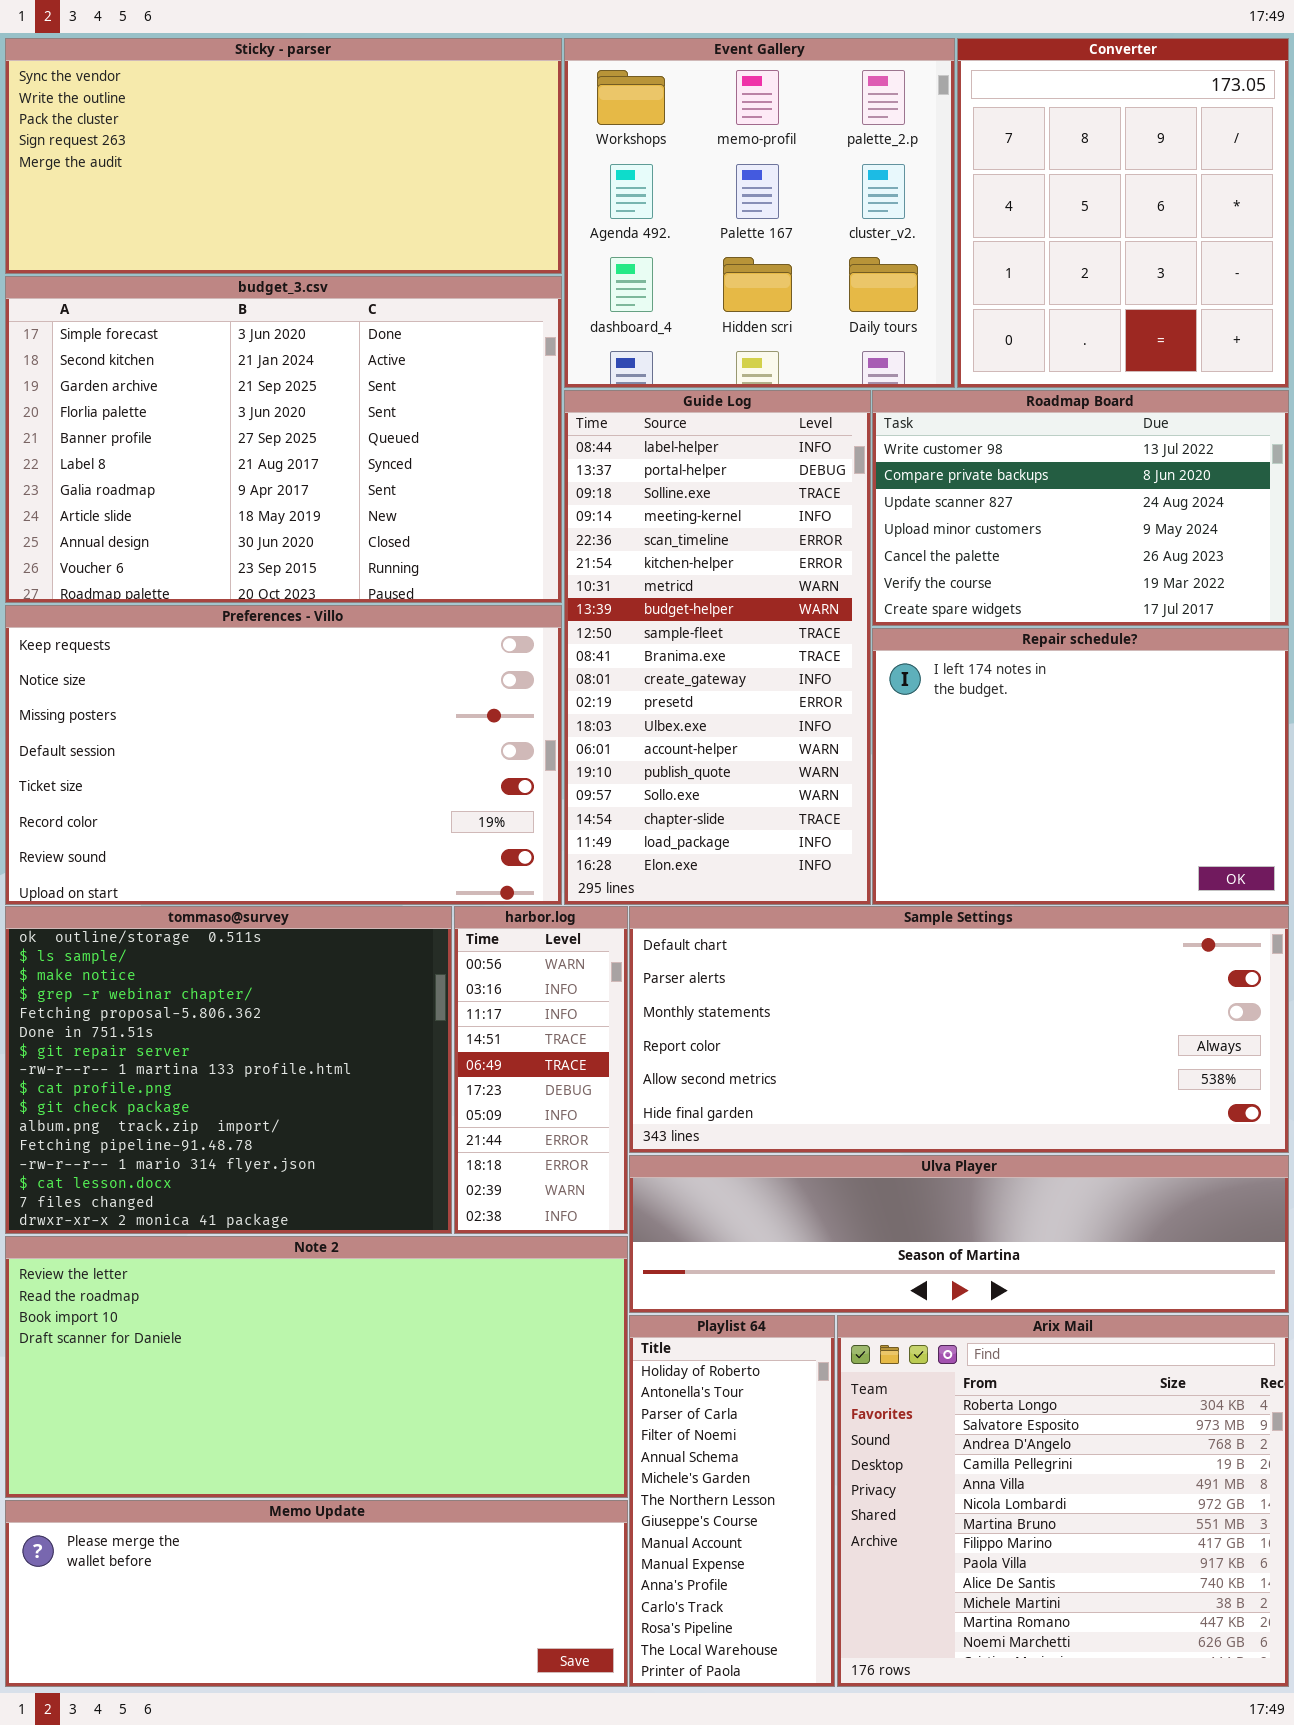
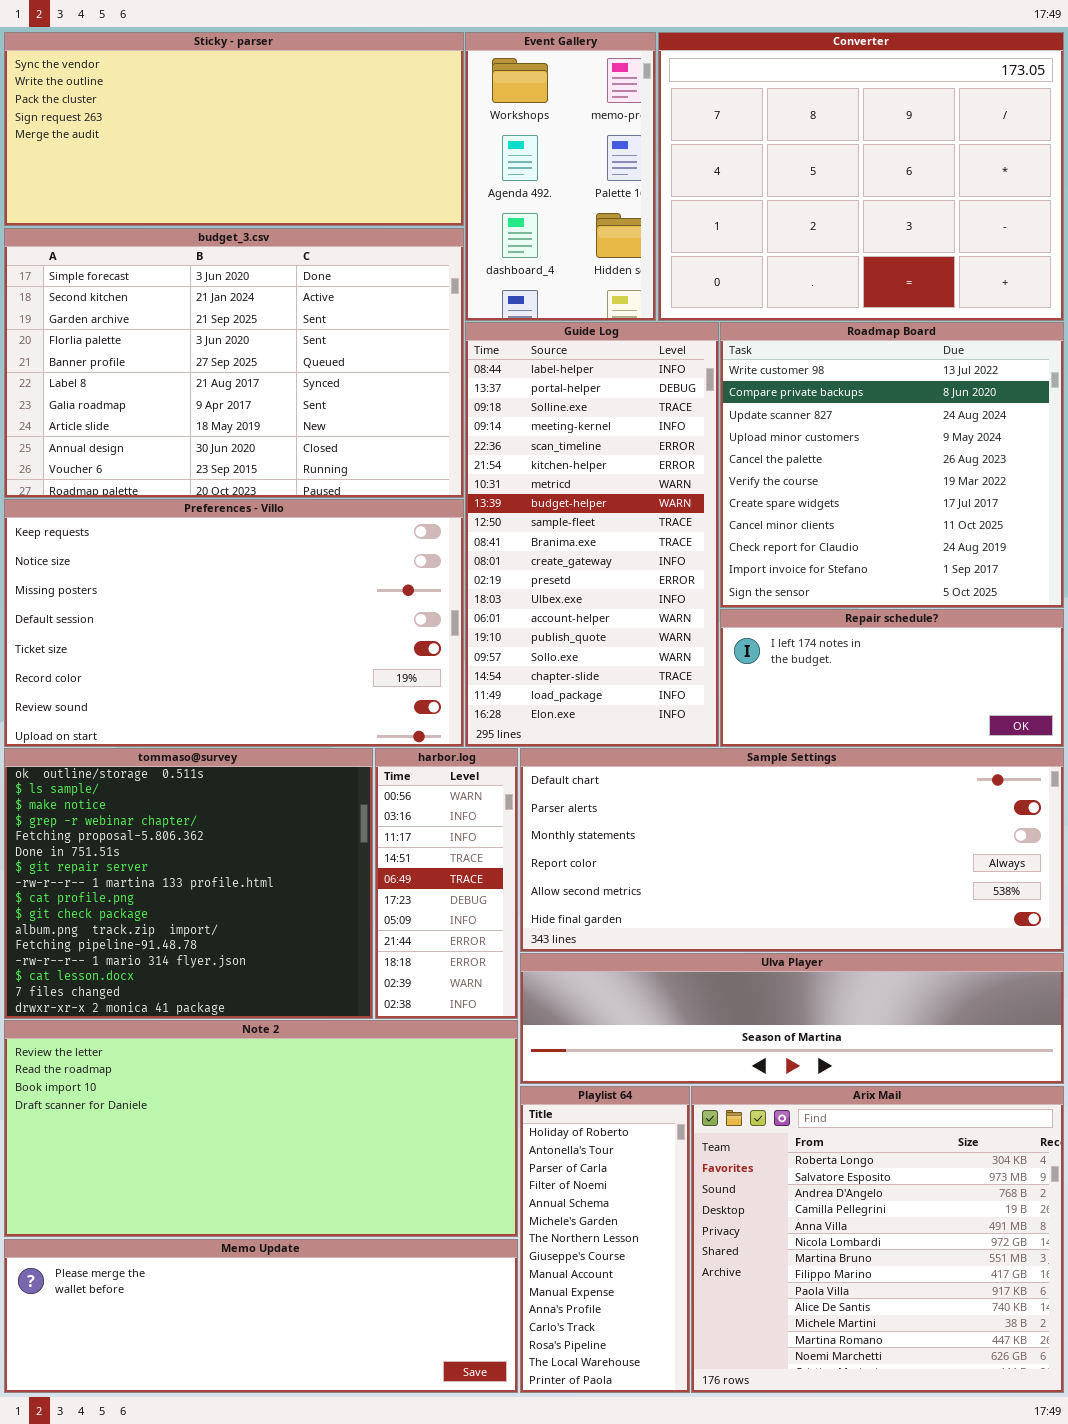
Event Gallery: [564,38,955,388] -> [465,32,656,321], resized
Converter: [957,38,1289,388] -> [658,32,1064,321], resized
Roadmap Board: [872,390,1289,626] -> [720,322,1064,608], resized
Repair schedule?: [872,628,1289,905] -> [720,609,1064,747], resized

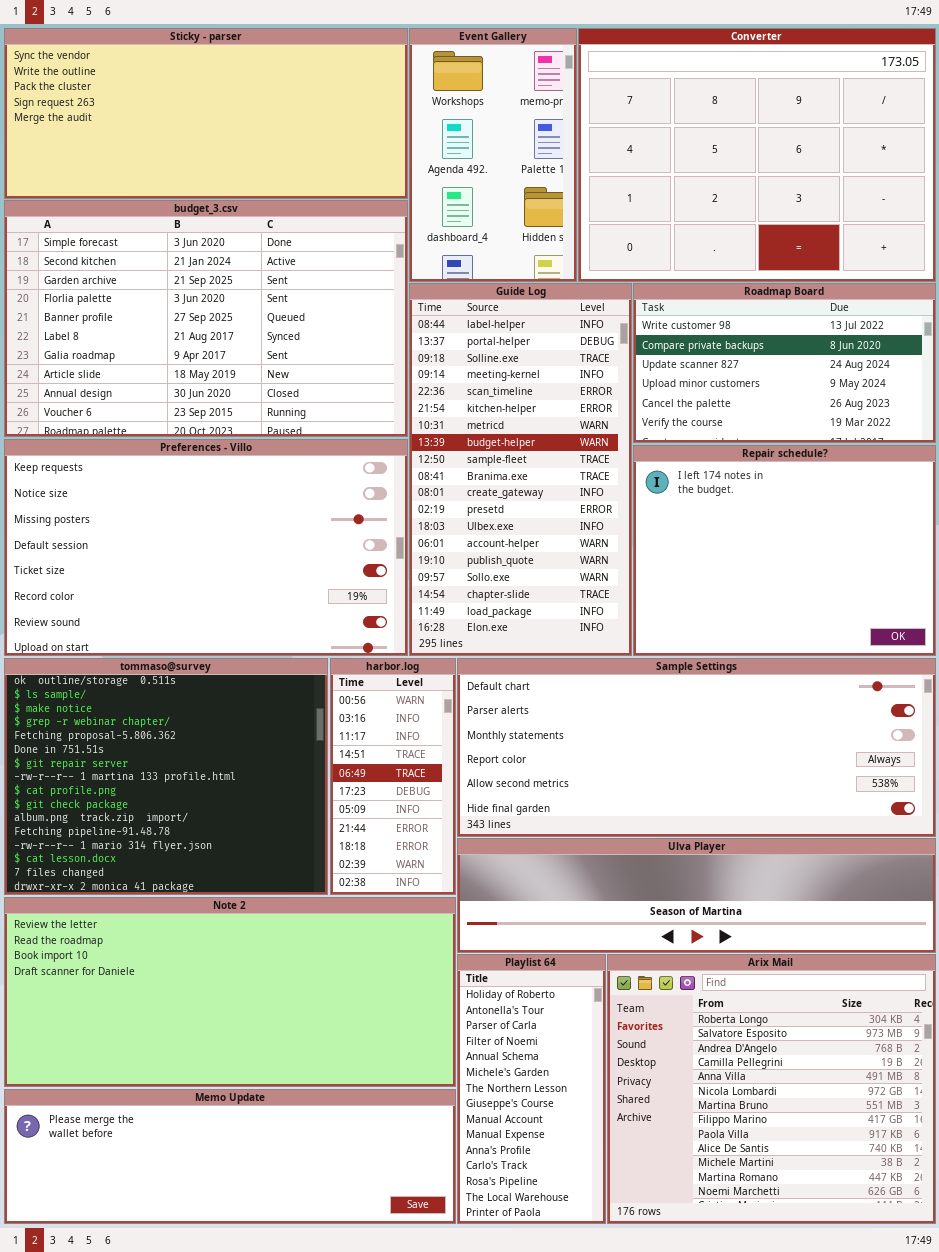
Roadmap Board: [720,322,1064,608] -> [633,283,936,443], resized
Repair schedule?: [720,609,1064,747] -> [633,445,936,656], resized

